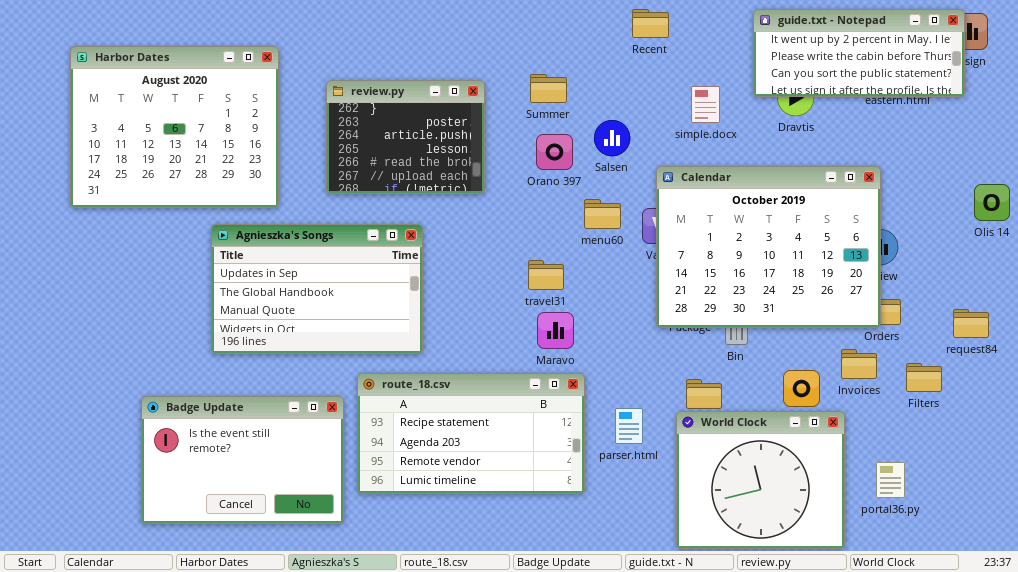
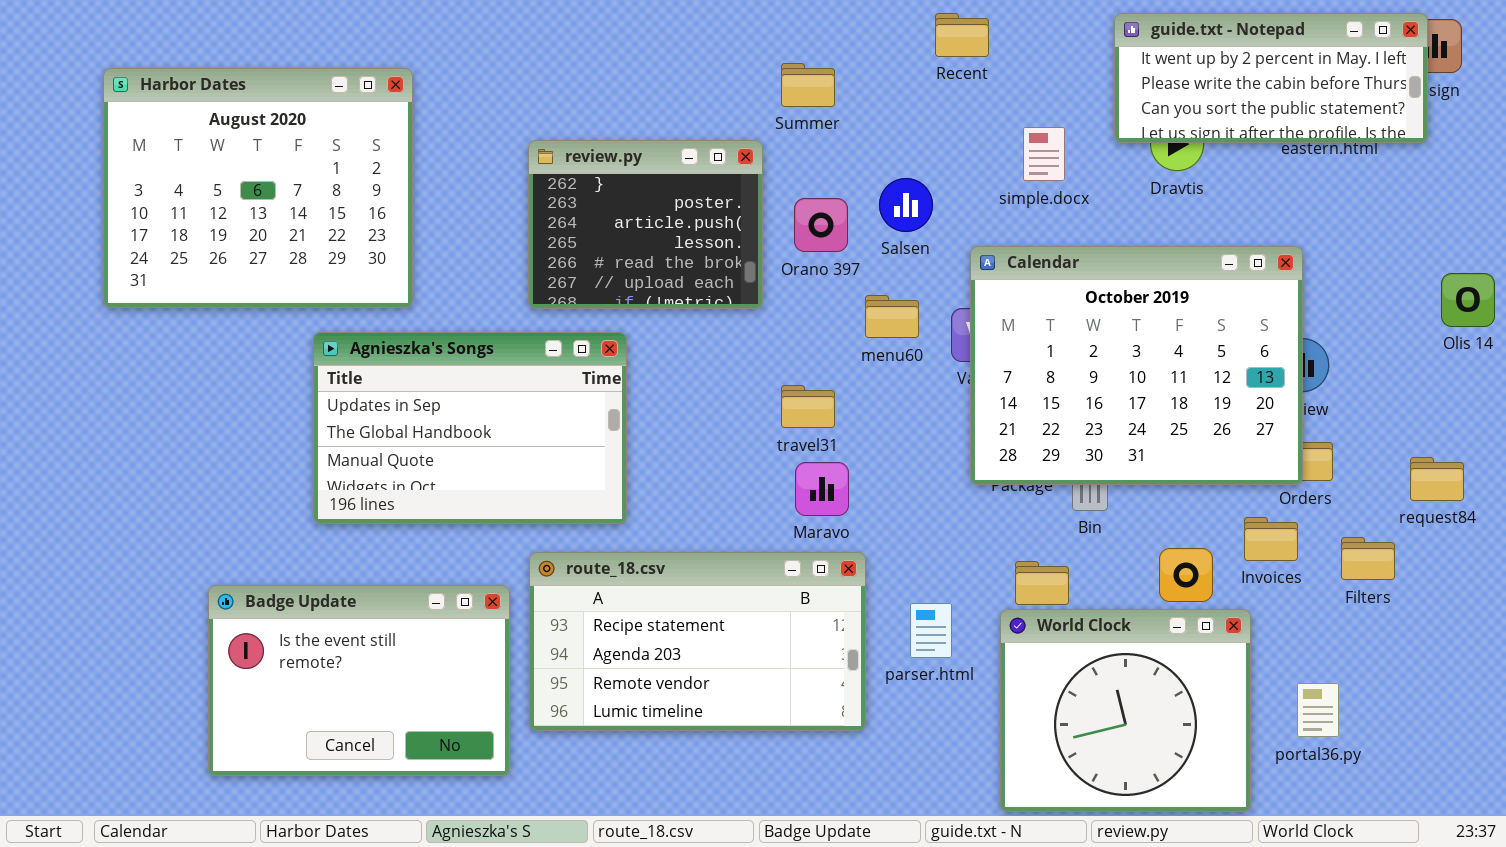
Summer: [530,74,567,103] -> [781,63,835,107], moved
review.py: [326,80,485,194] -> [528,140,763,309], moved

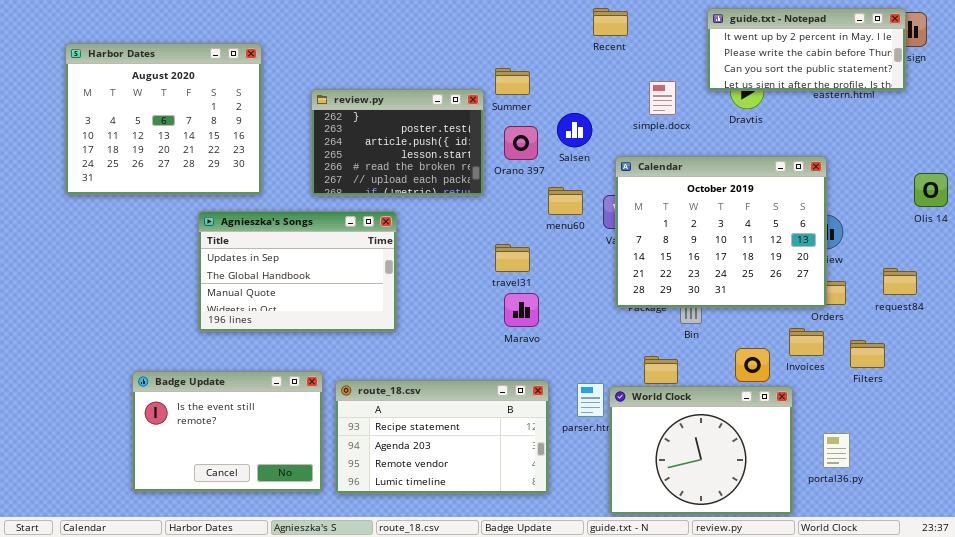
Summer: [781,63,835,107] -> [495,68,530,95], moved
review.py: [528,140,763,309] -> [311,89,484,196], resized
request84: [1410,457,1464,501] -> [883,268,917,295], moved
route_18.csv: [529,552,866,731] -> [335,380,549,494], moved
World Clock: [1000,609,1251,812] -> [609,386,793,515], resized

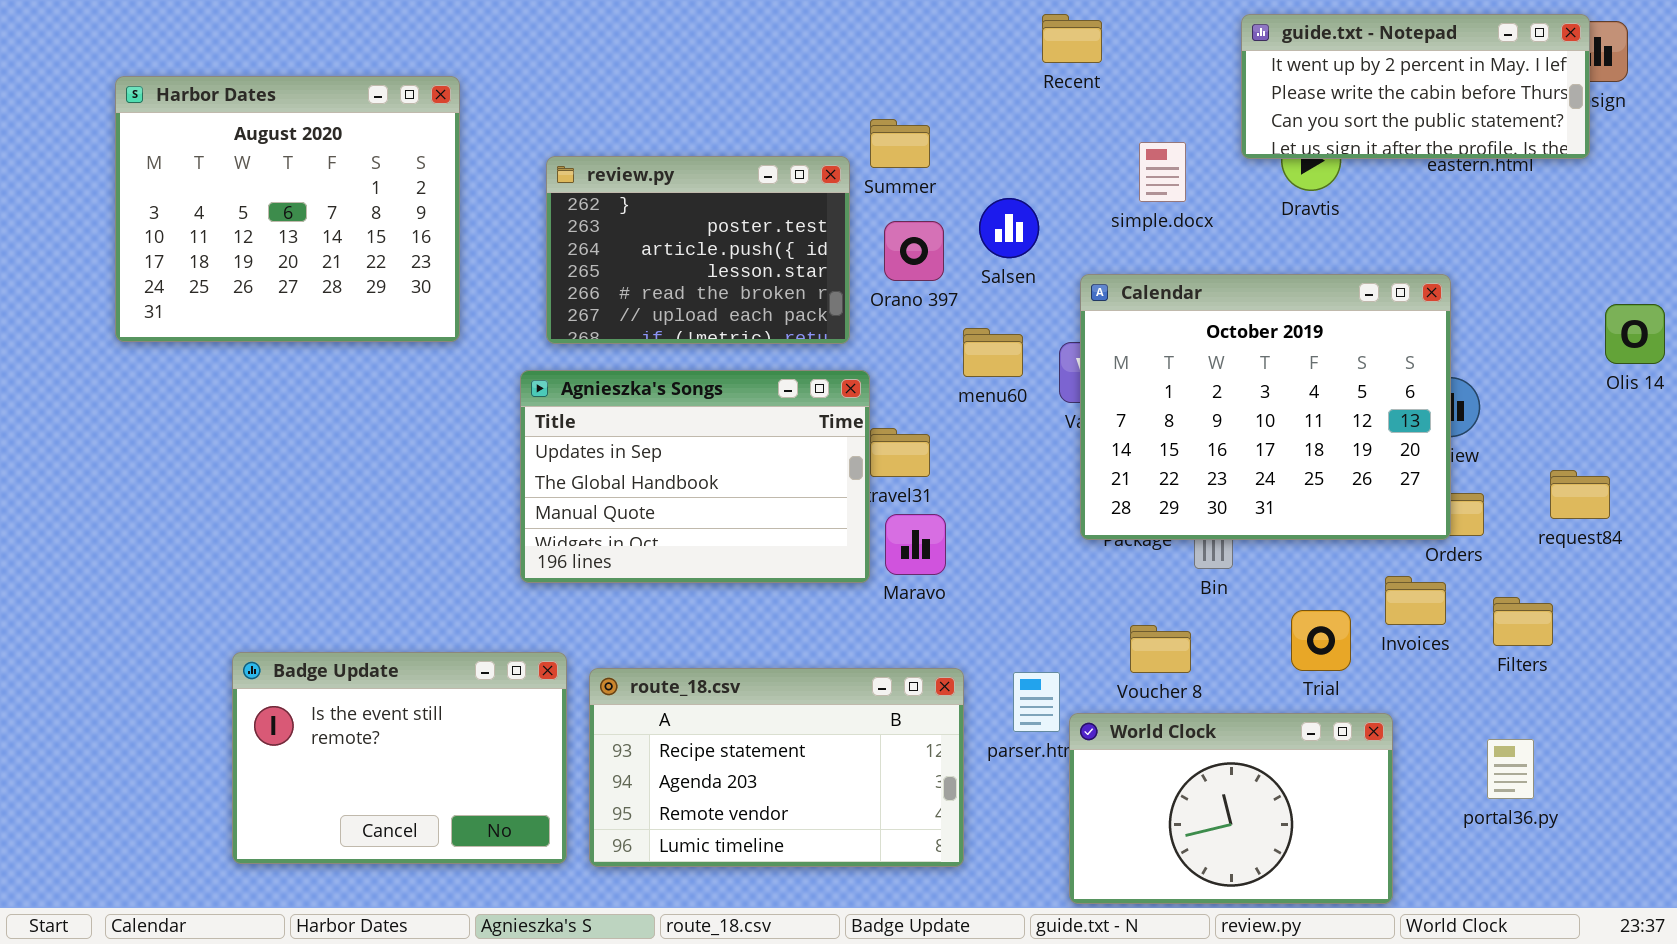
Agnieszka's Songs: [198,211,397,332] -> [520,370,870,583], moved
World Clock: [609,386,793,515] -> [1069,713,1393,904], resized
portal36.py: [823,433,850,468] -> [1487,739,1534,799], moved

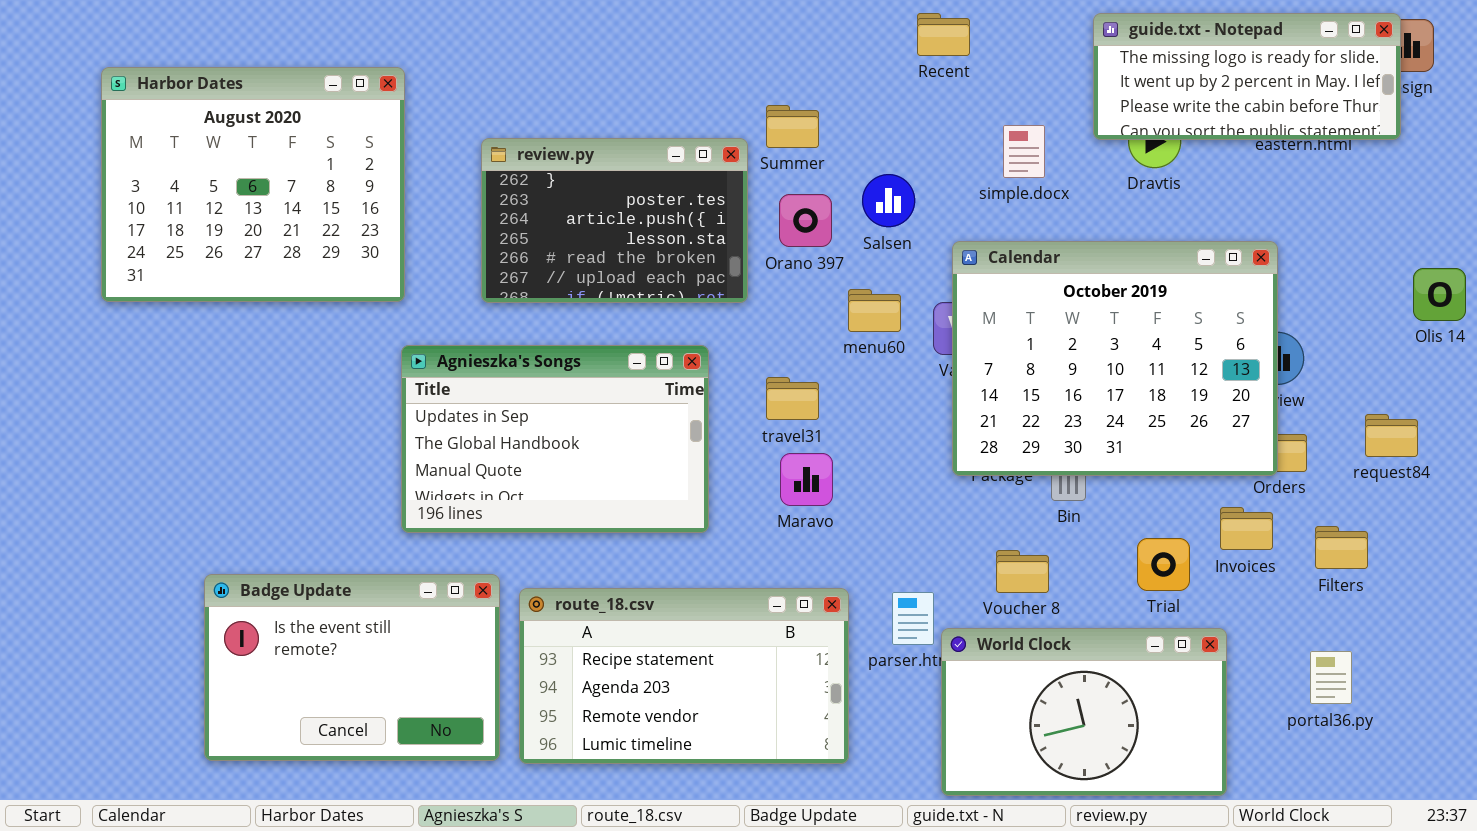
guide.txt - Notepad: [1241,14,1590,159] -> [1093,13,1401,140], scrolled up 1 row
Agnieszka's Songs: [520,370,870,583] -> [401,345,709,533], moved

